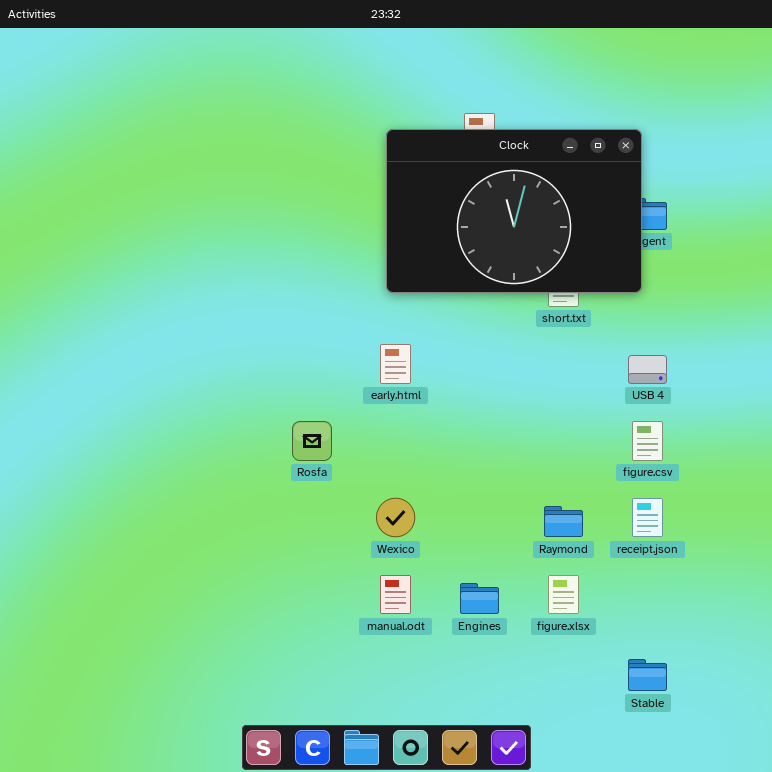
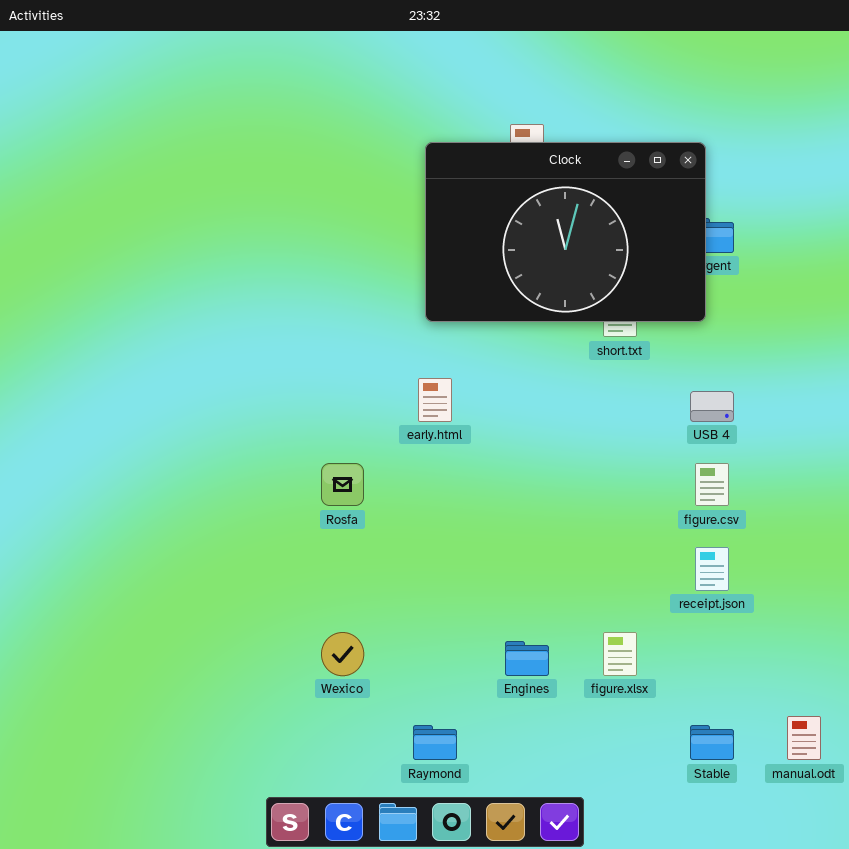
Wexico: [376,498,415,537] -> [321,632,364,676], moved
Raymond: [544,506,583,537] -> [413,725,457,760], moved
manual.odt: [380,575,411,614] -> [787,716,821,760], moved

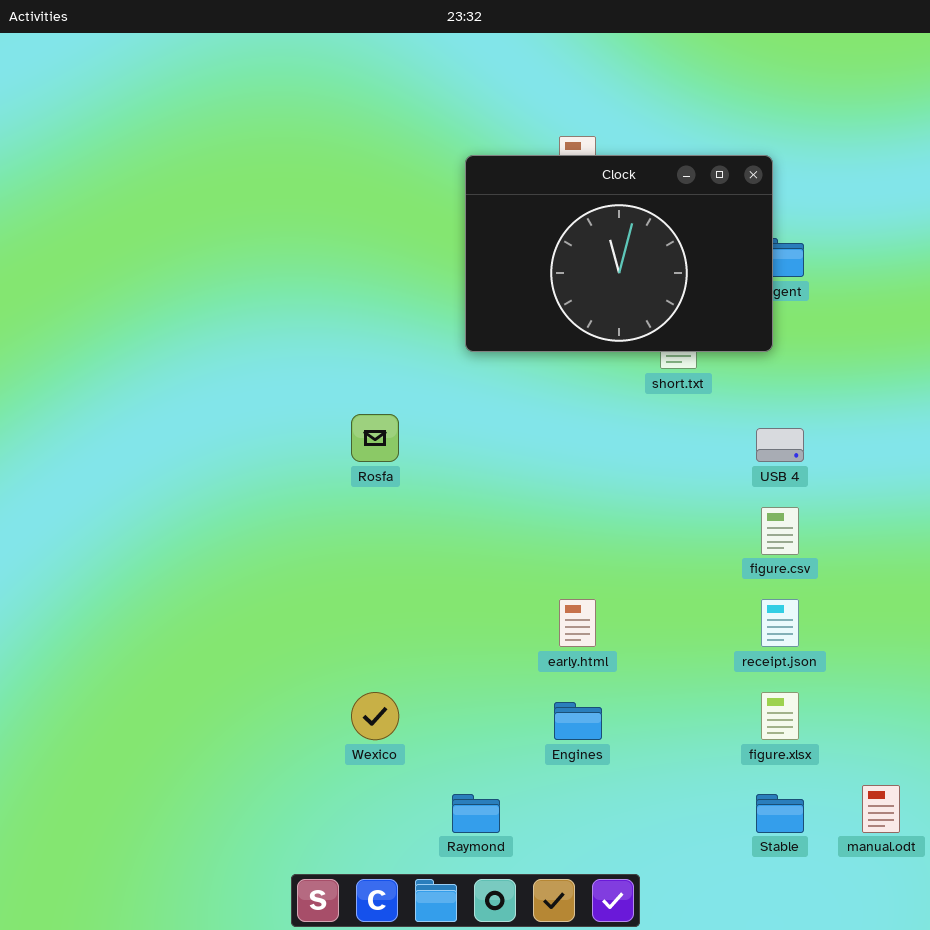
early.html: [418,378,452,422] -> [559,599,596,647], moved
Rosfa: [321,463,364,506] -> [351,414,399,462], moved
figure.xlsx: [603,632,637,676] -> [761,692,799,740], moved

